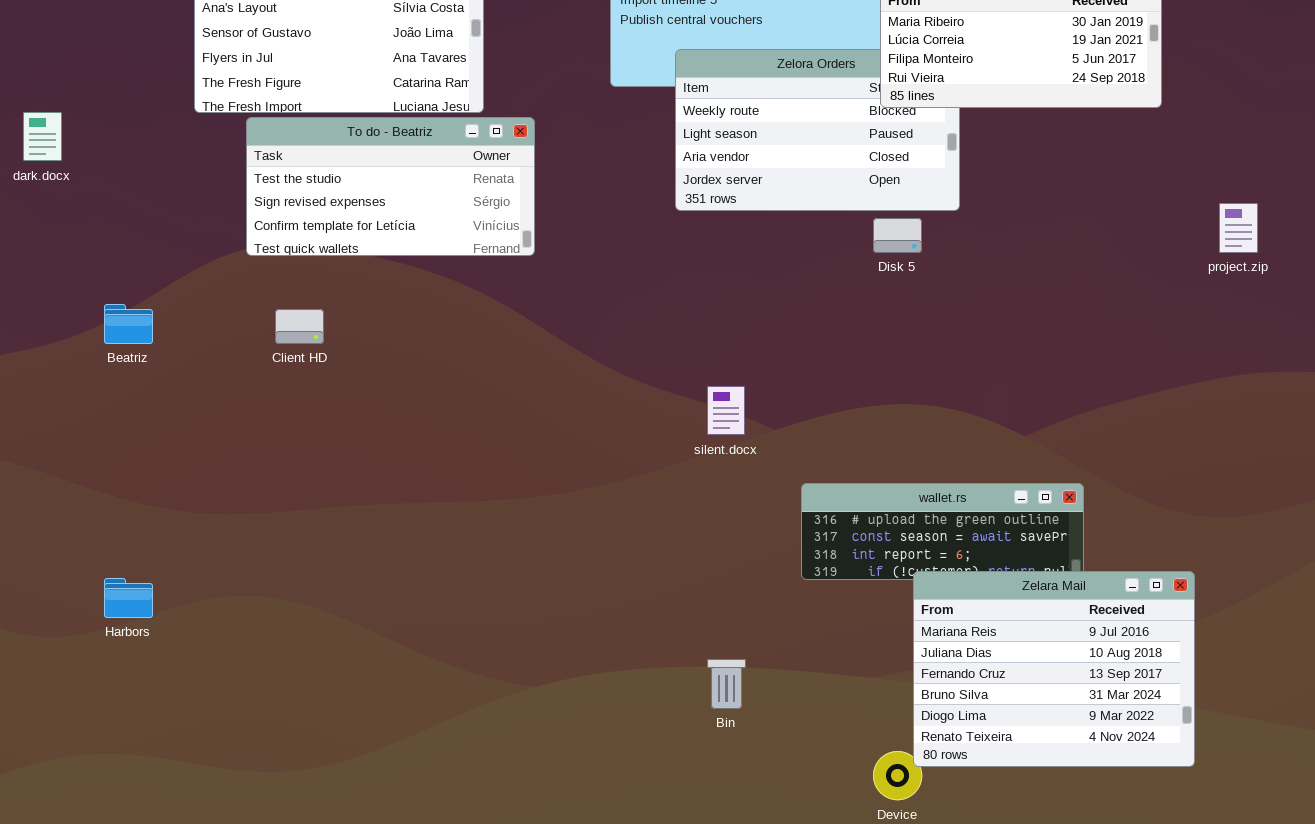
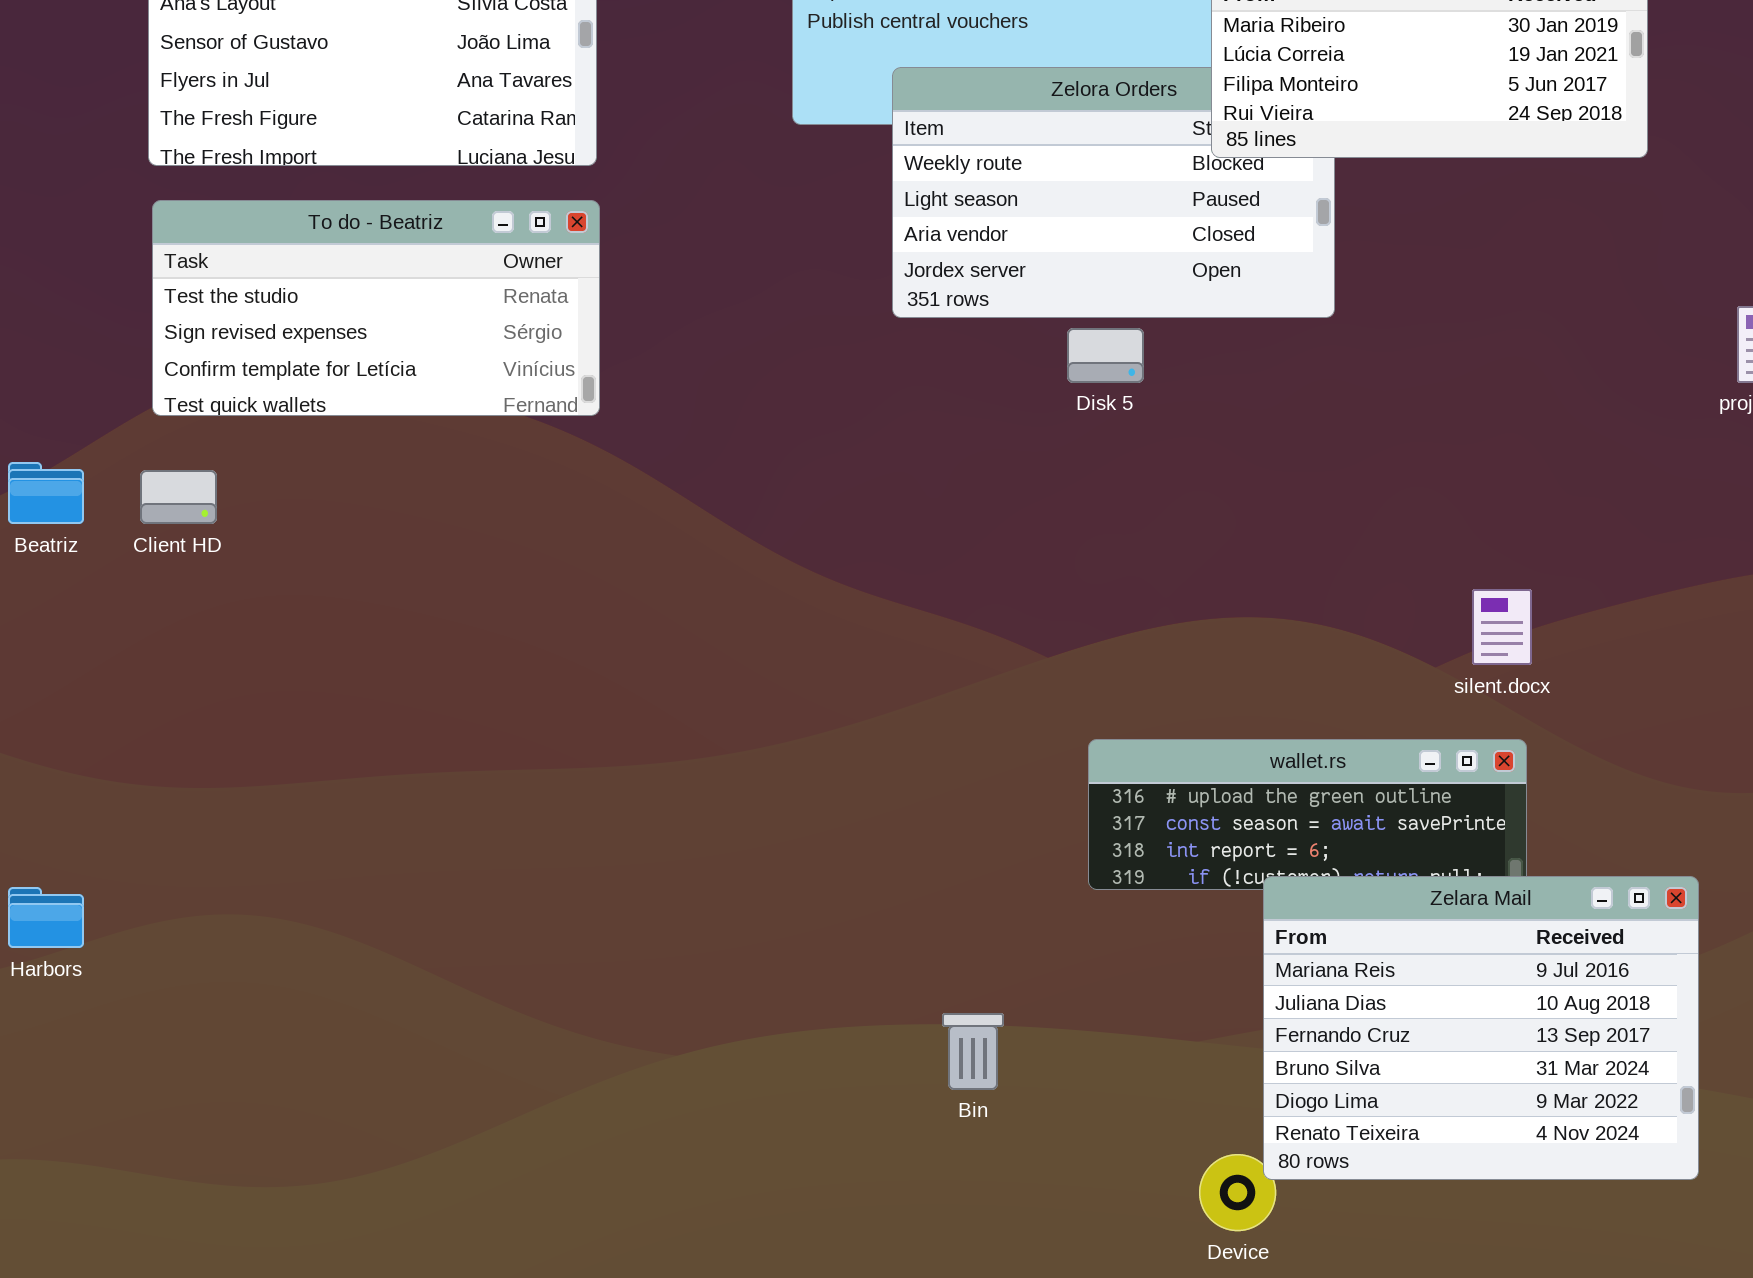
To do - Beatriz: [246,117,535,256] -> [152,200,600,416], moved
Disk 5: [873,218,922,253] -> [1067,328,1144,383], moved
Client HD: [275,309,324,344] -> [140,470,217,524], moved
silent.docx: [707,386,745,435] -> [1472,589,1532,665], moved

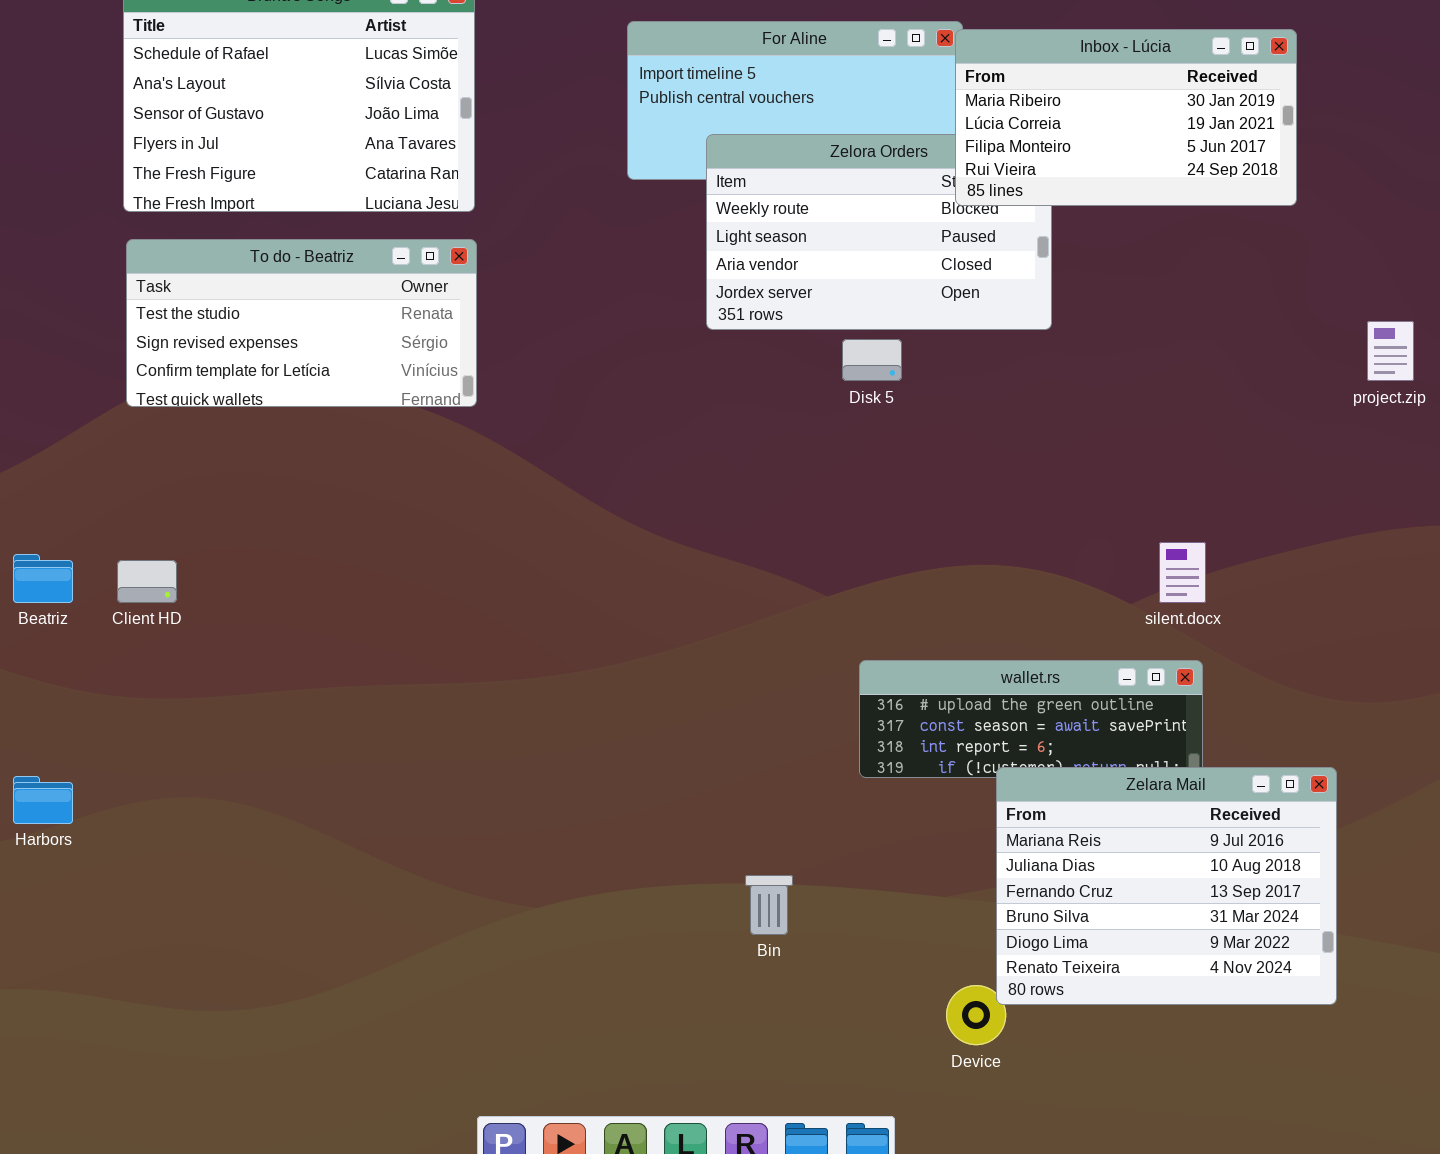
Beatriz: [8,462,84,524] -> [13,554,73,603], moved
Client HD: [140,470,217,524] -> [117,560,177,603], moved

